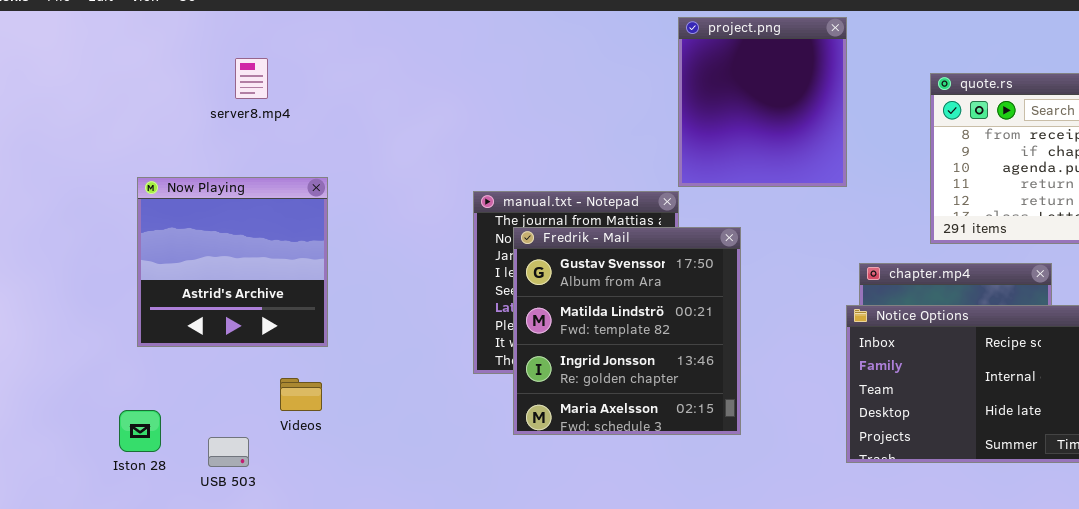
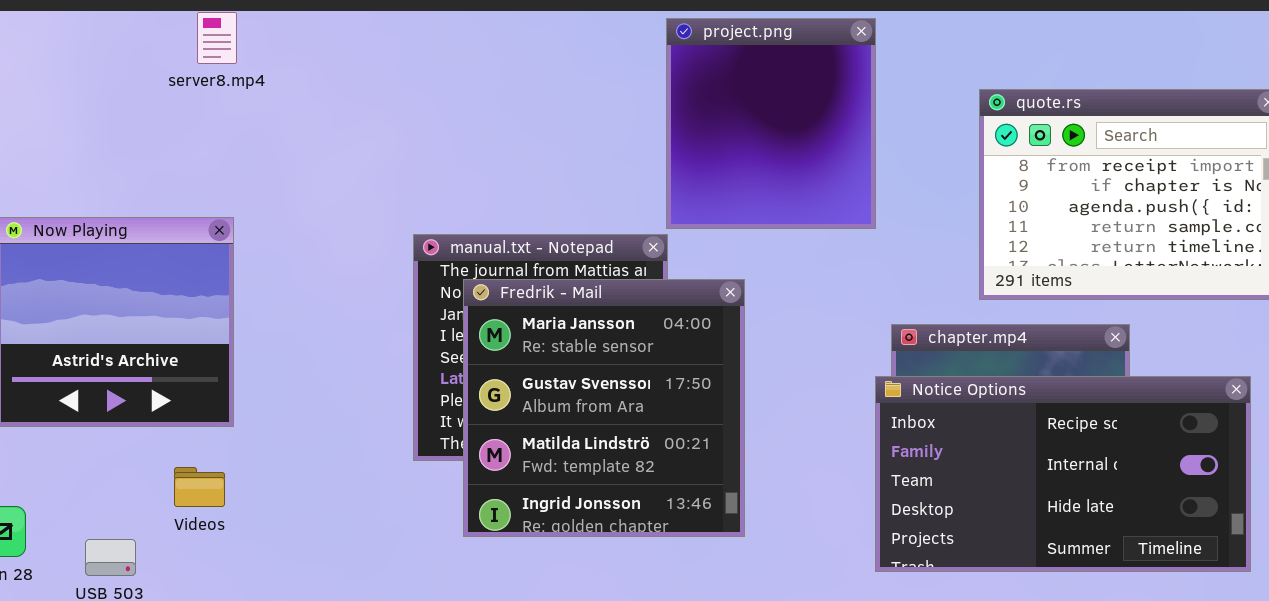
server8.mp4: [235,58,268,99] -> [197,12,237,64], moved
Fredrik - Mail: [513,227,741,435] -> [463,279,745,537], scrolled up 1 row

